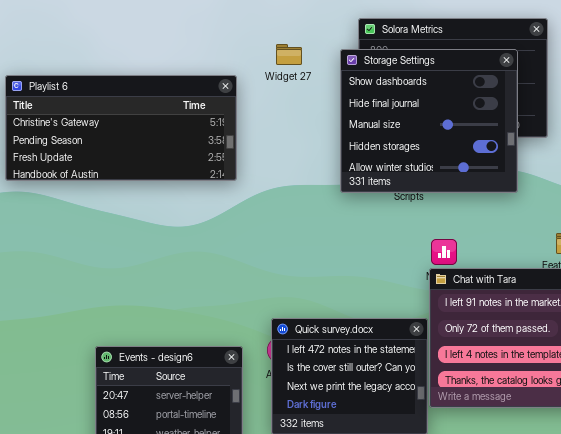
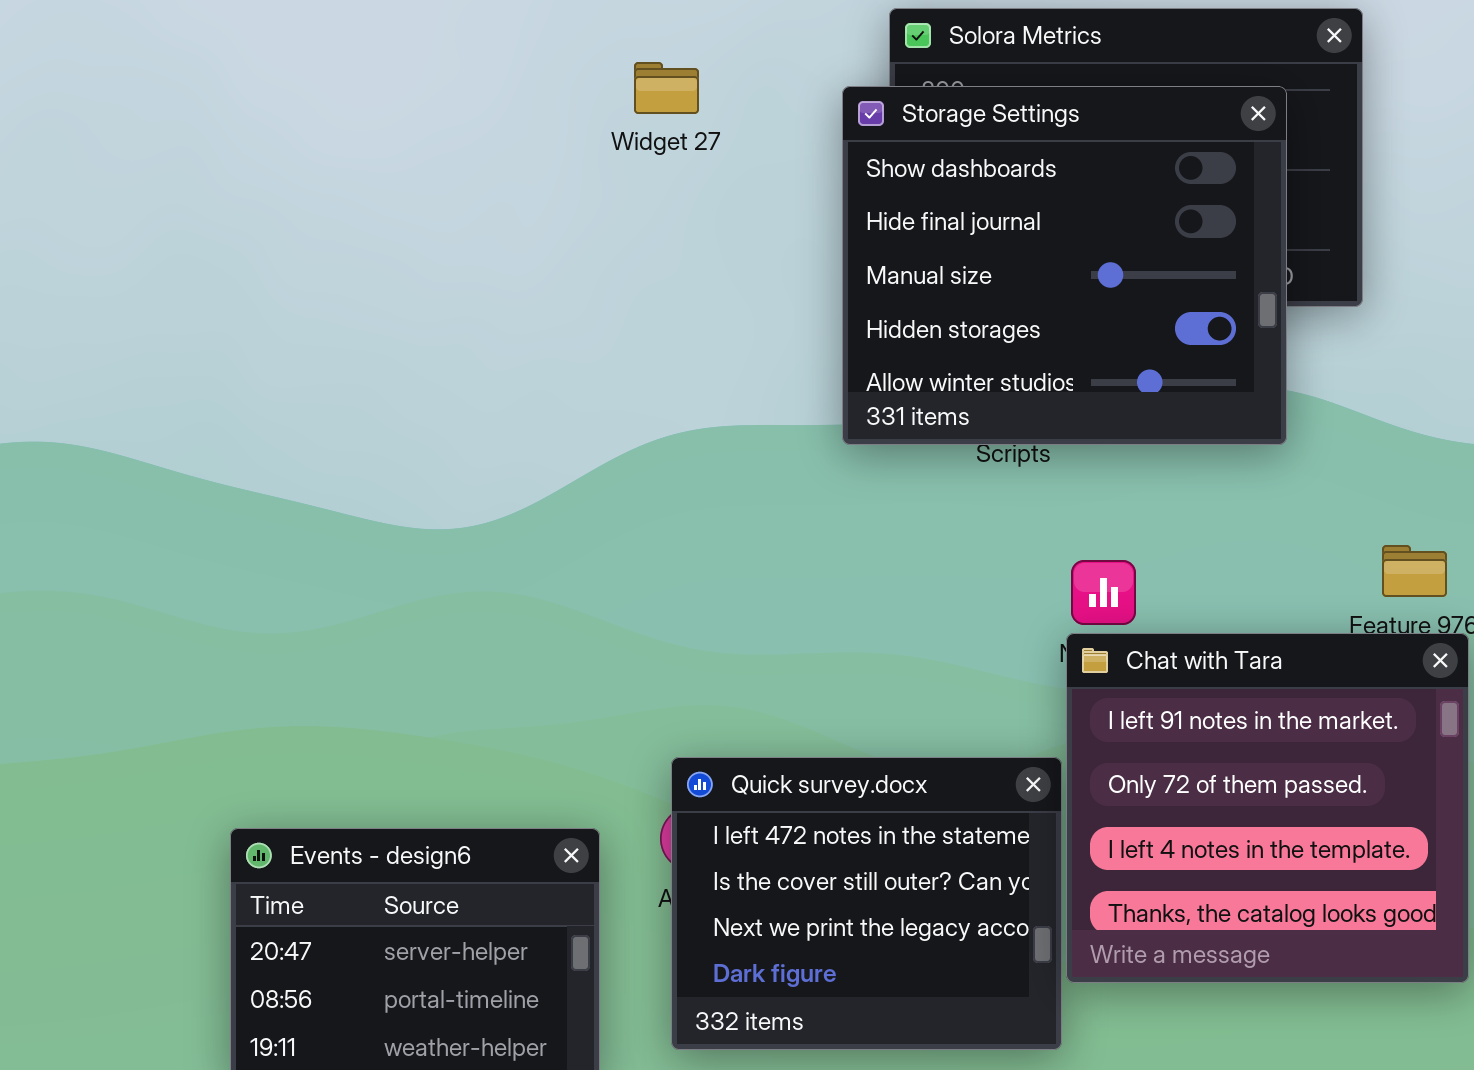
Widget 27: [276,44,302,65] -> [634,62,699,114], moved
Playlist 6: [5,75,237,181] -> none, closed

